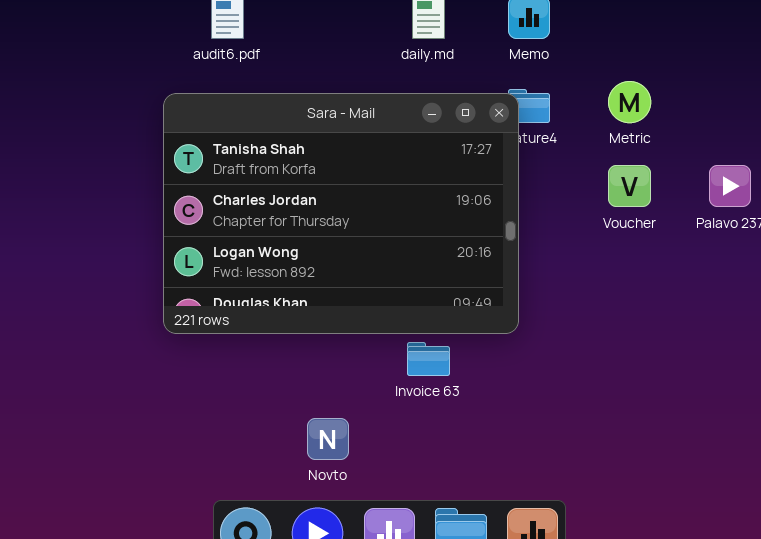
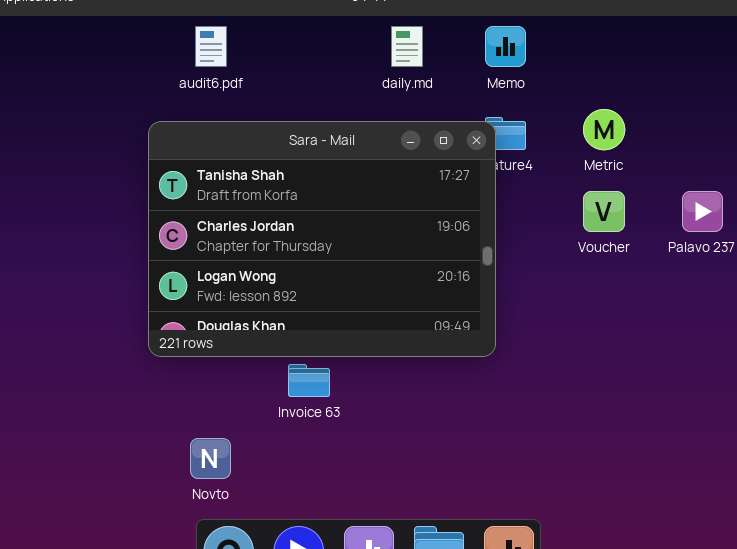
Invoice 63: [407,342,450,376] -> [288,364,330,397], moved
Novto: [307,418,349,460] -> [190,438,231,479], moved

